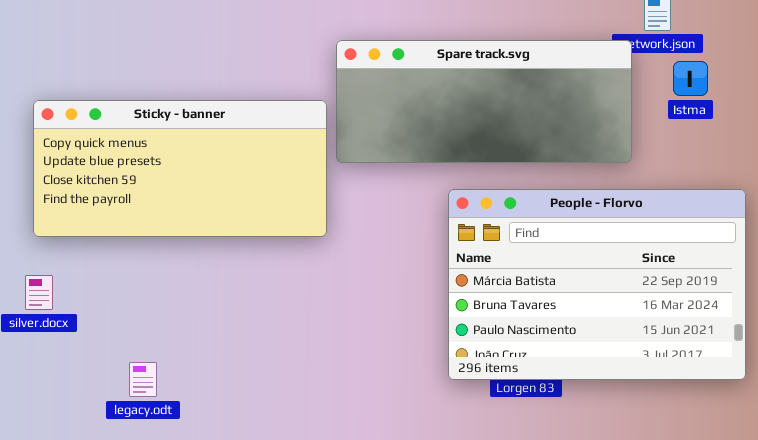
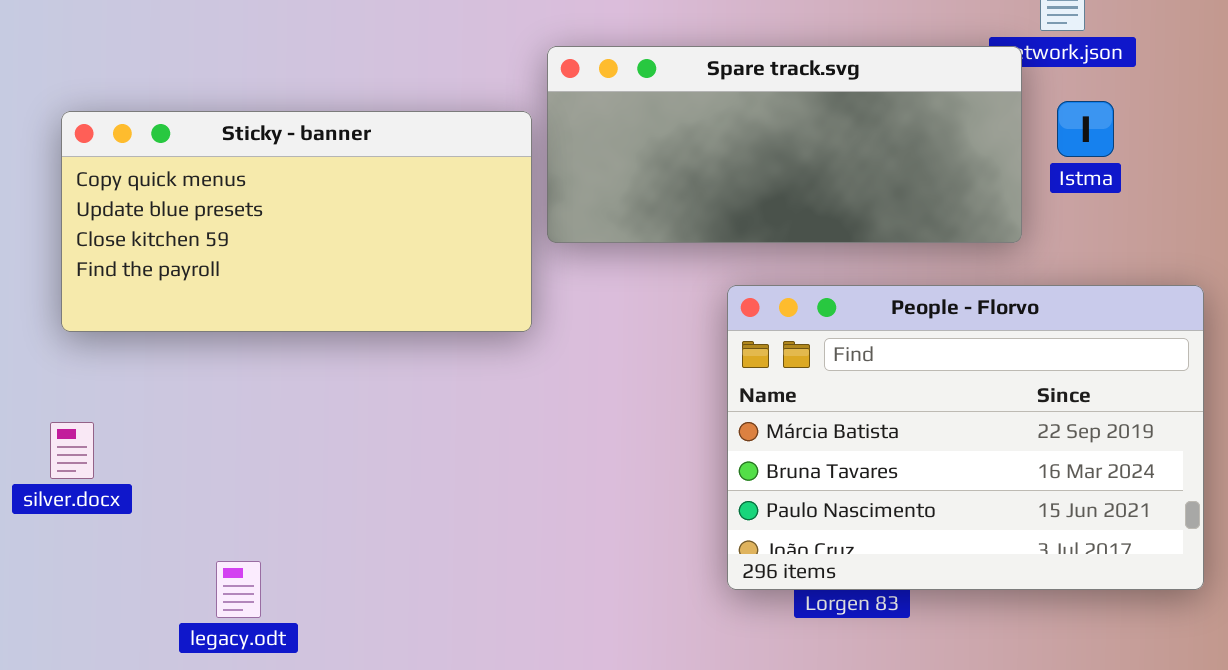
Istma: [673,61,708,96] -> [1057,101,1114,157], moved
Sticky - banner: [33,100,327,237] -> [61,111,532,332], moved

